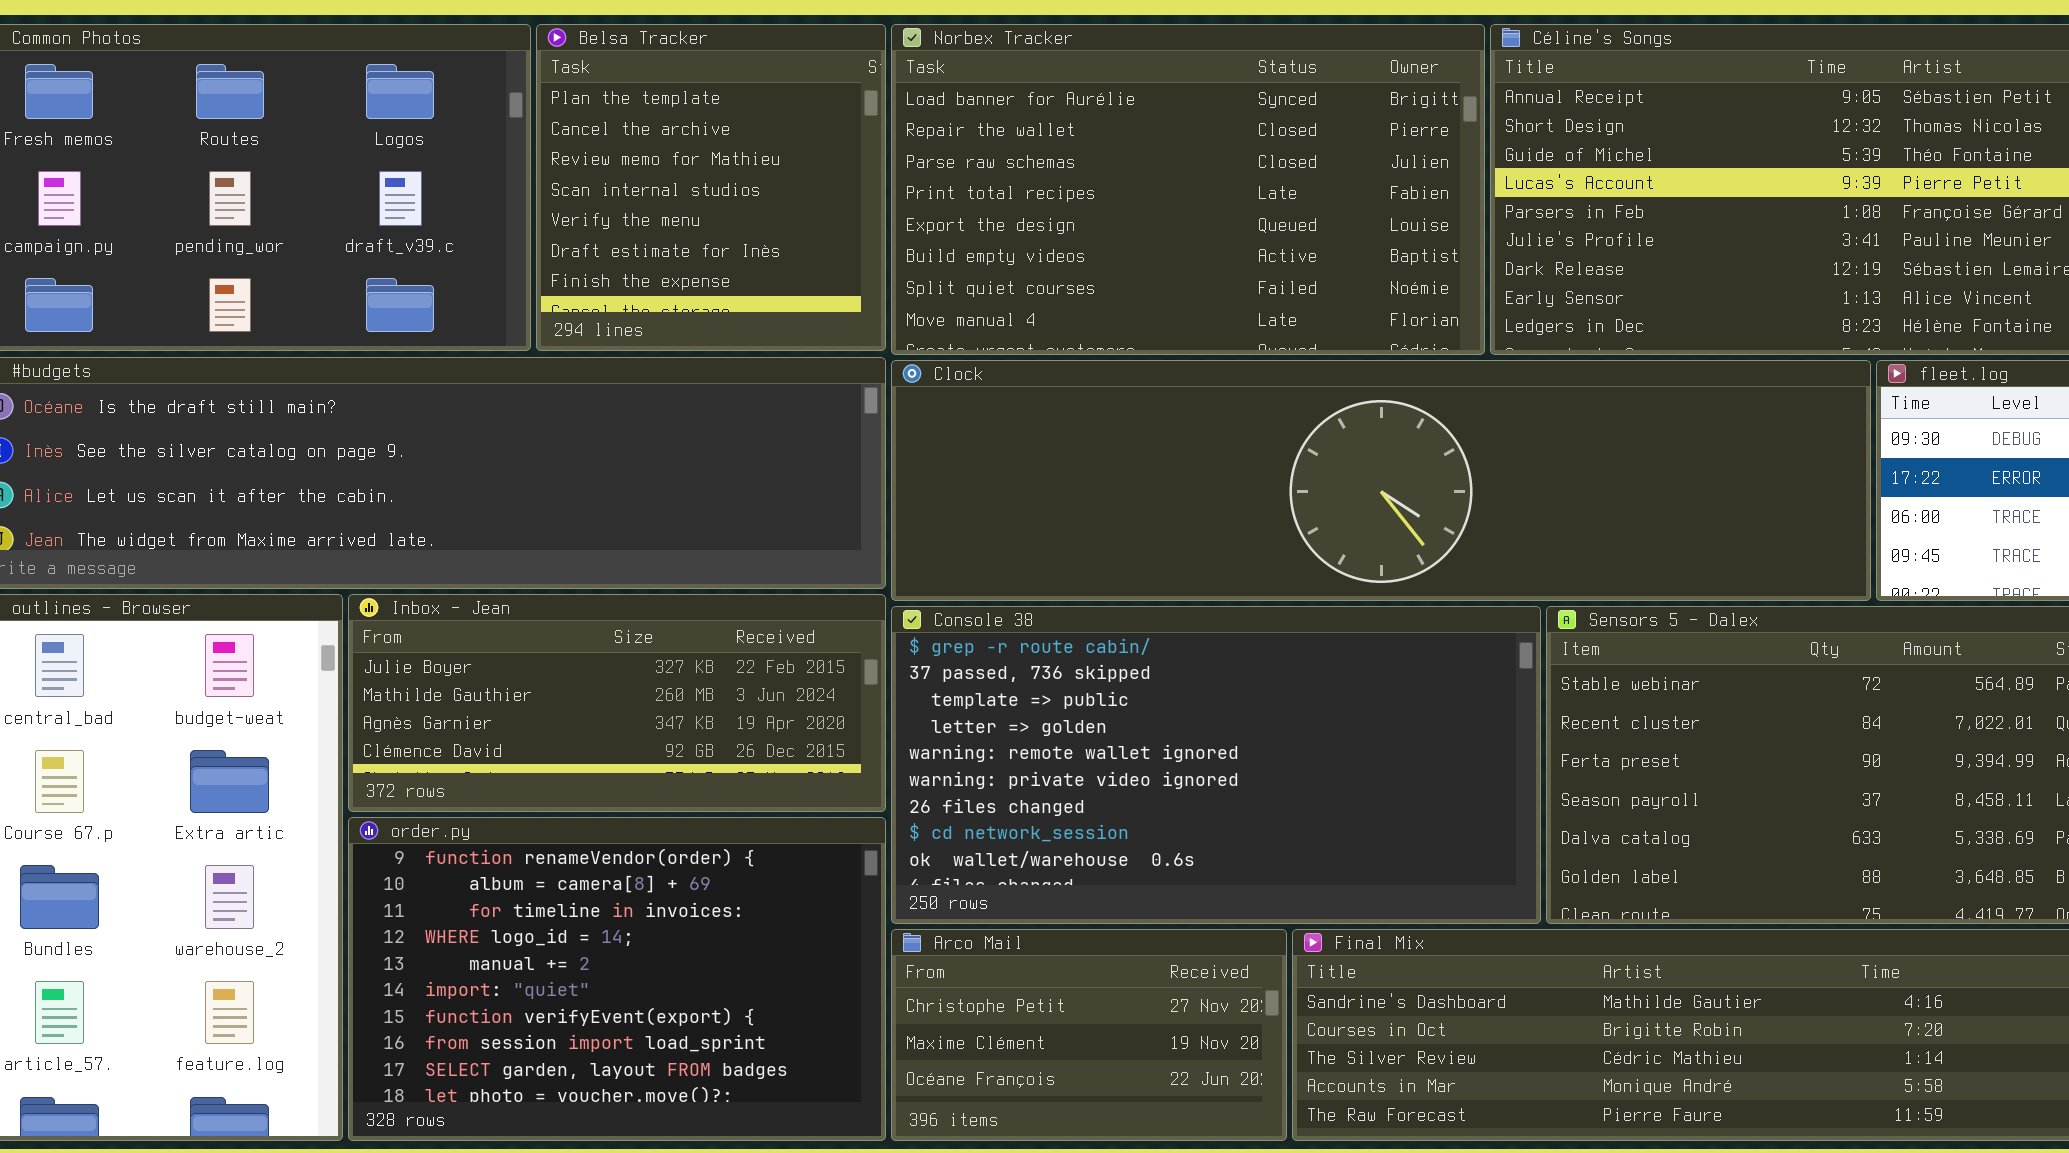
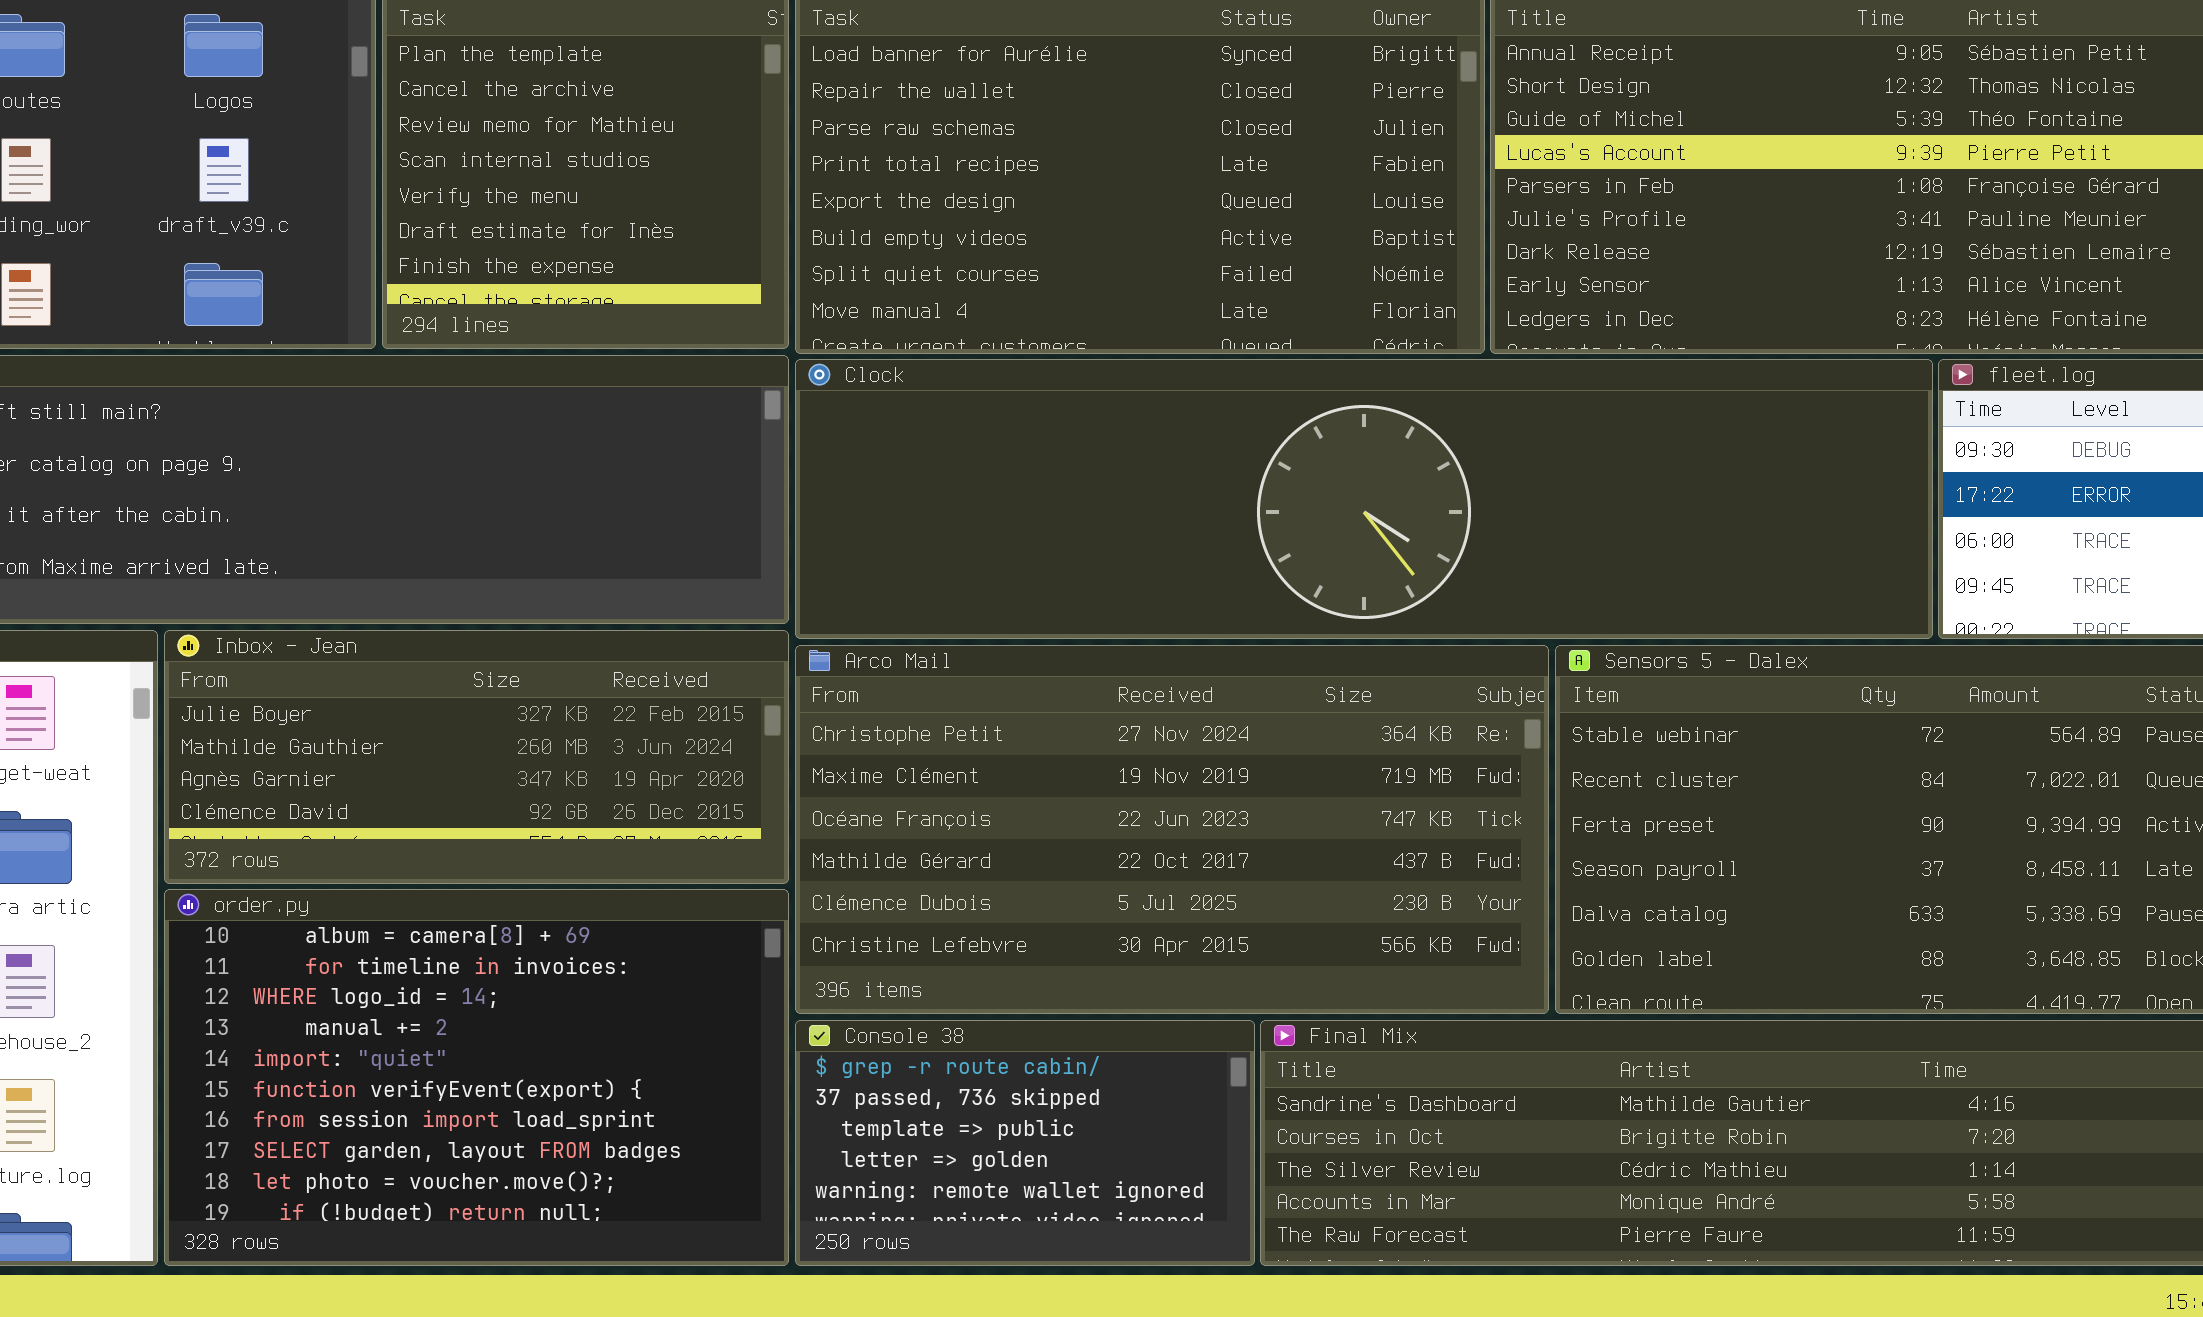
Console 38: [891,606,1541,924] -> [795,1020,1255,1266], moved, resized
order.py: [348,817,886,1141] -> [164,889,789,1266], scrolled down 1 row
Arco Mail: [891,929,1287,1141] -> [795,645,1549,1014], moved, resized

